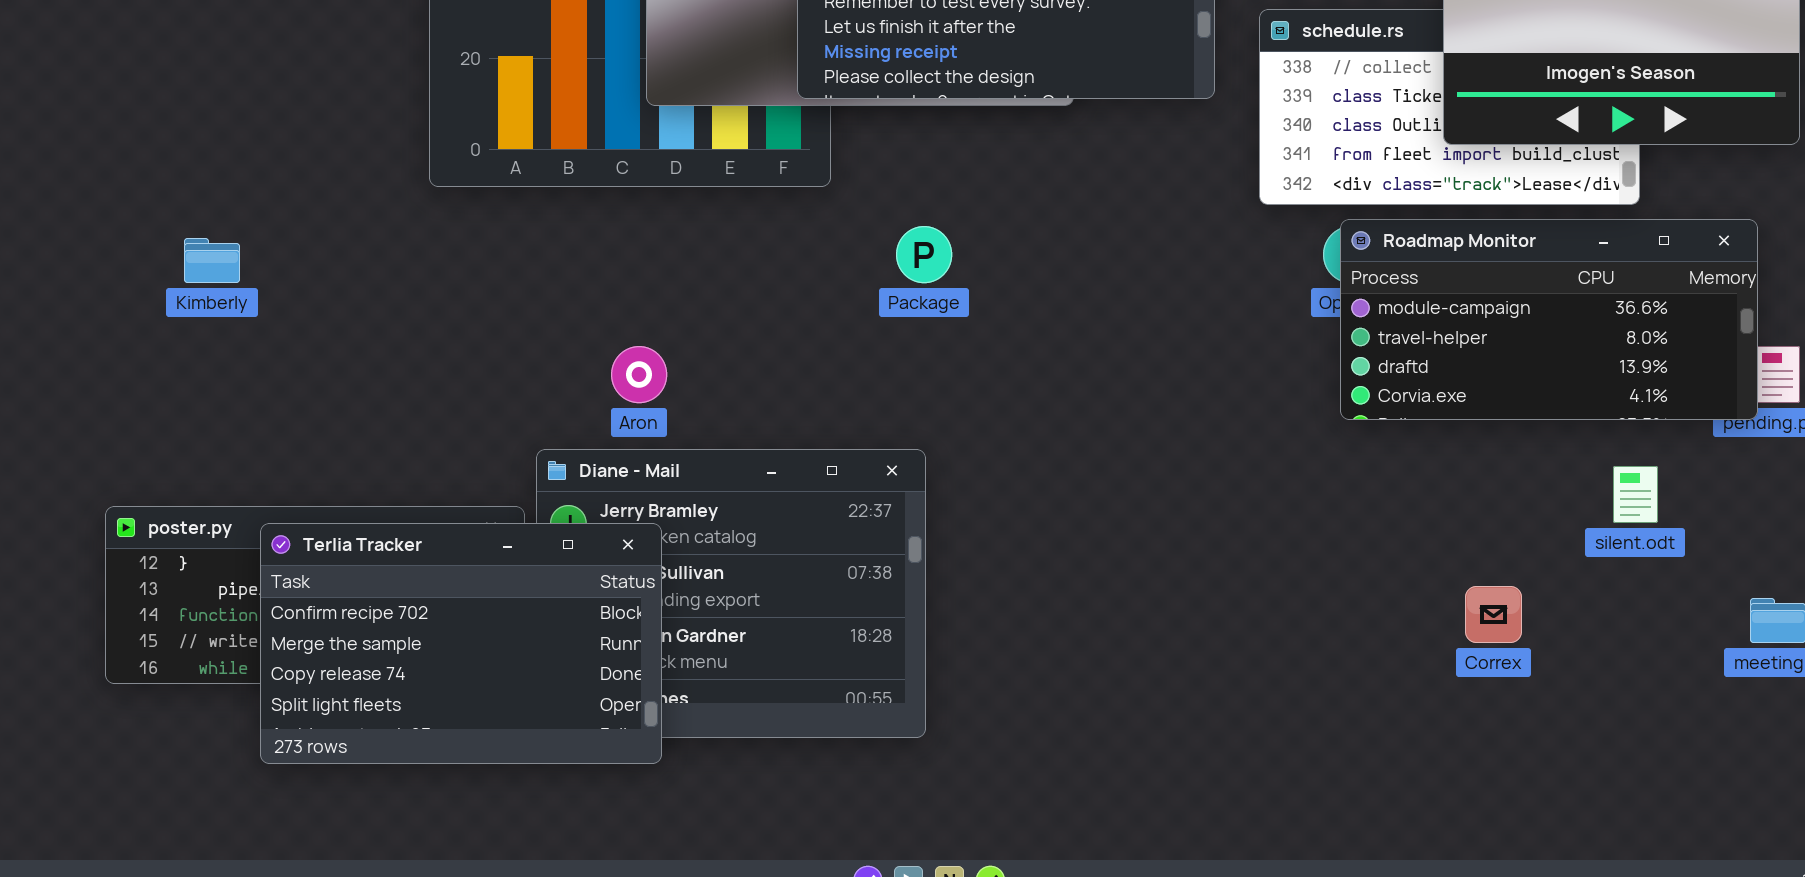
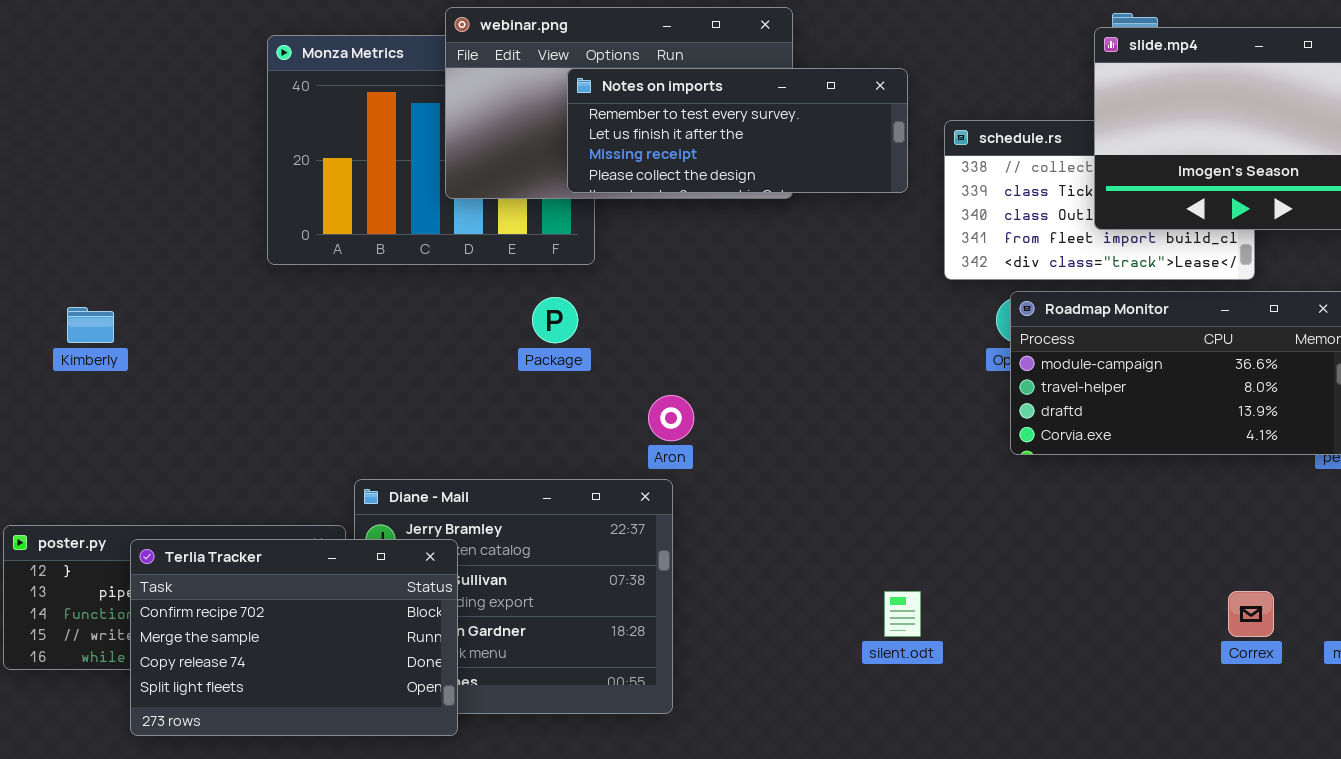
Package: [896,226,952,283] -> [532,297,578,343], moved
Aron: [611,346,667,403] -> [648,395,694,441], moved
silent.odt: [1613,466,1658,523] -> [884,591,921,637], moved
Correx: [1465,586,1522,643] -> [1228,591,1274,637], moved

